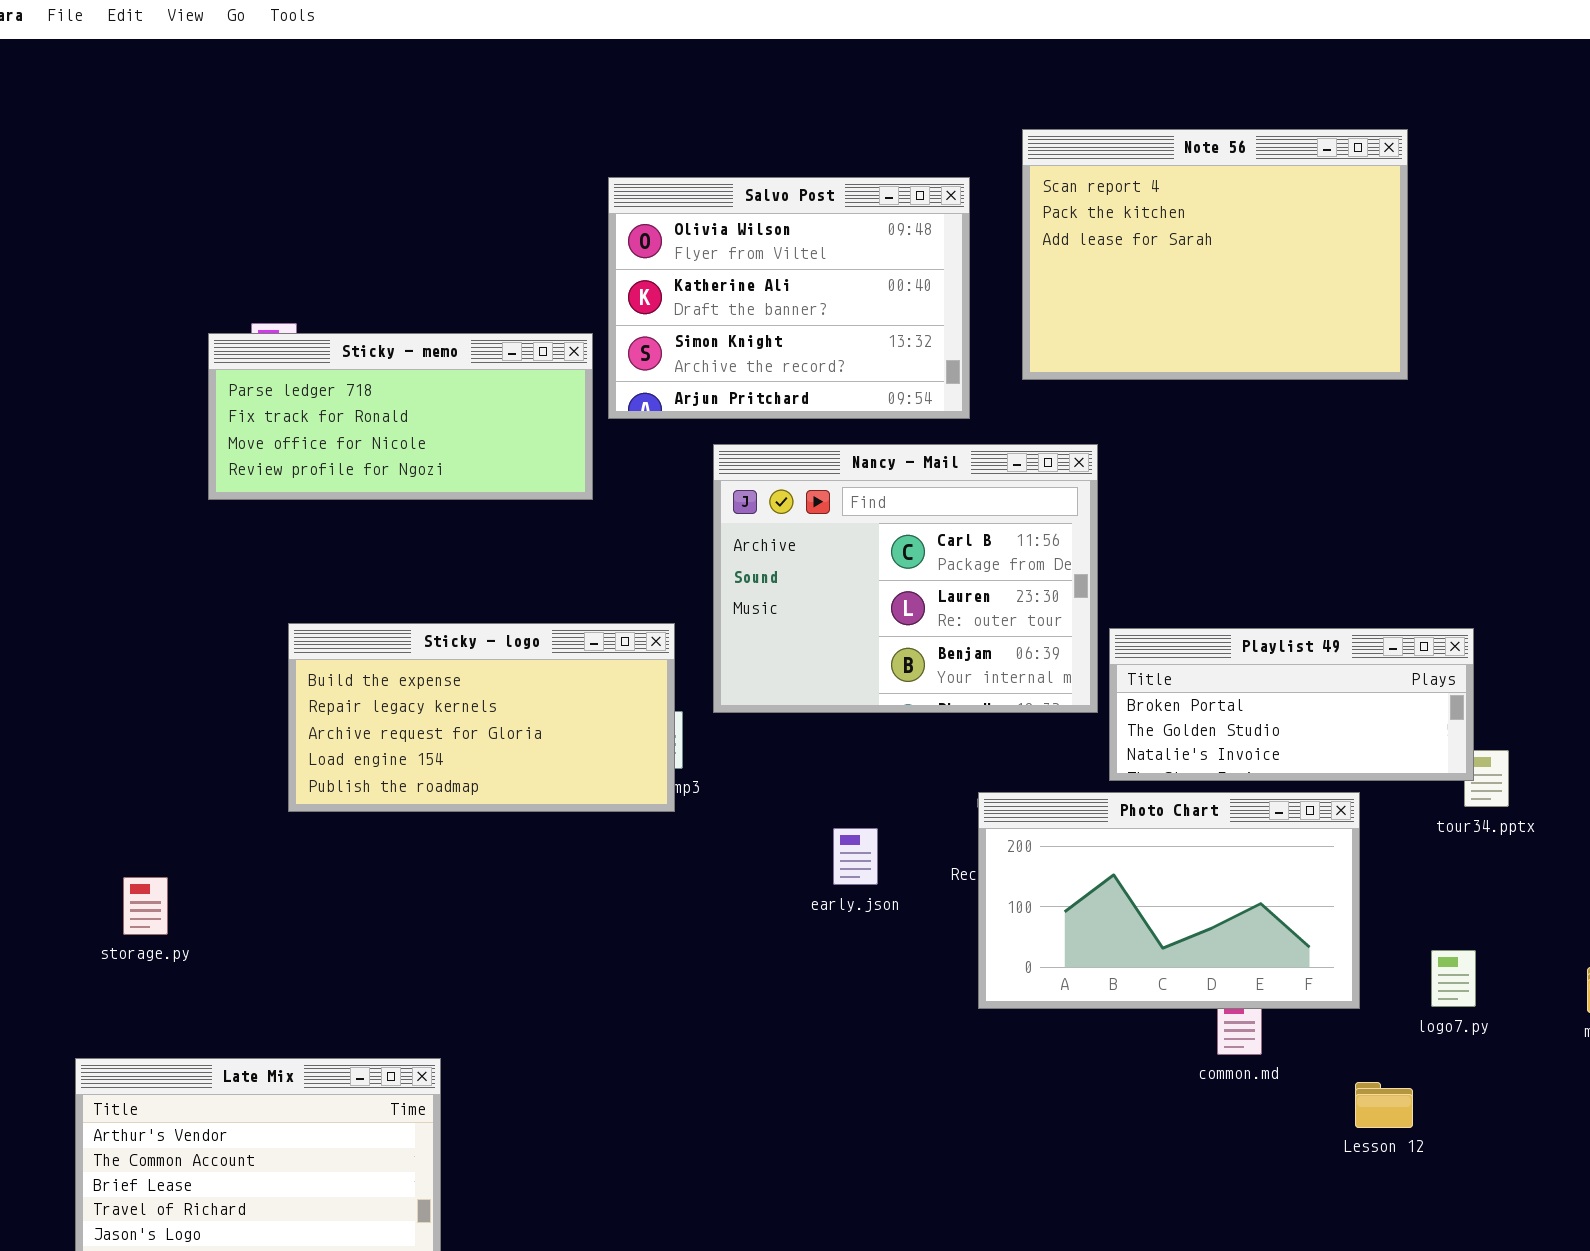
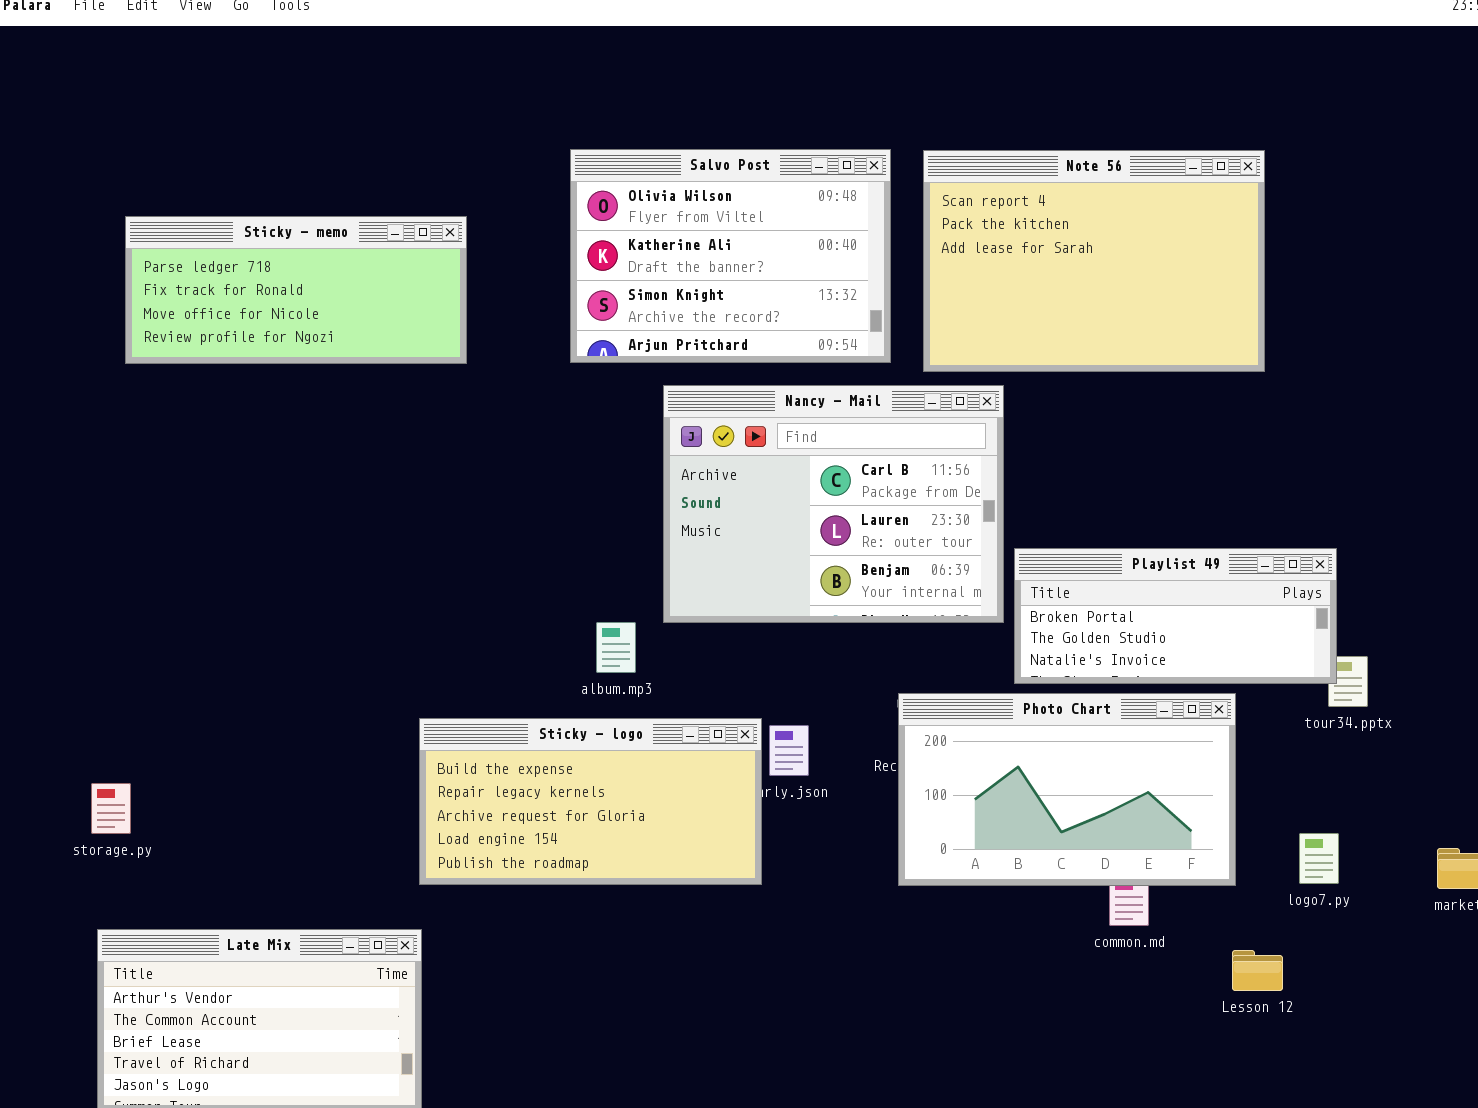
Note 56: [1022,129,1408,380] -> [923,150,1265,372], moved
Sticky - memo: [208,333,593,500] -> [125,216,467,364], moved
Sticky - logo: [288,623,675,812] -> [419,718,762,885], moved
storage.py: [123,877,168,935] -> [91,783,131,834], moved

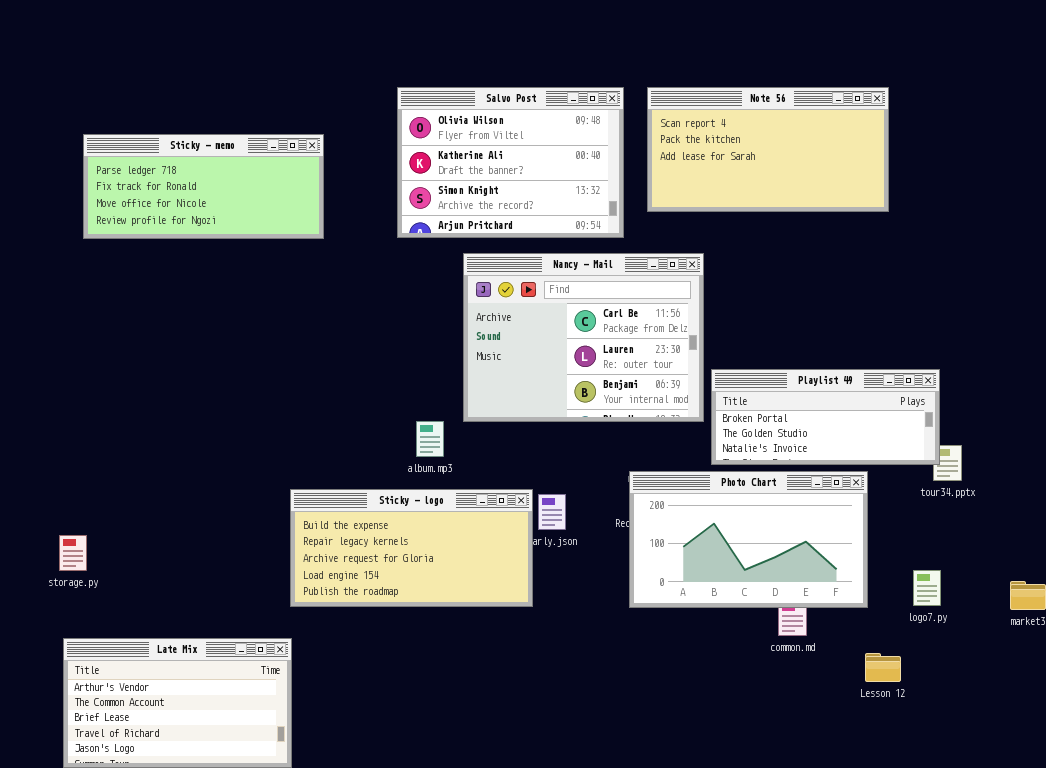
Note 56: [923,150,1265,372] -> [647,87,889,212], resized

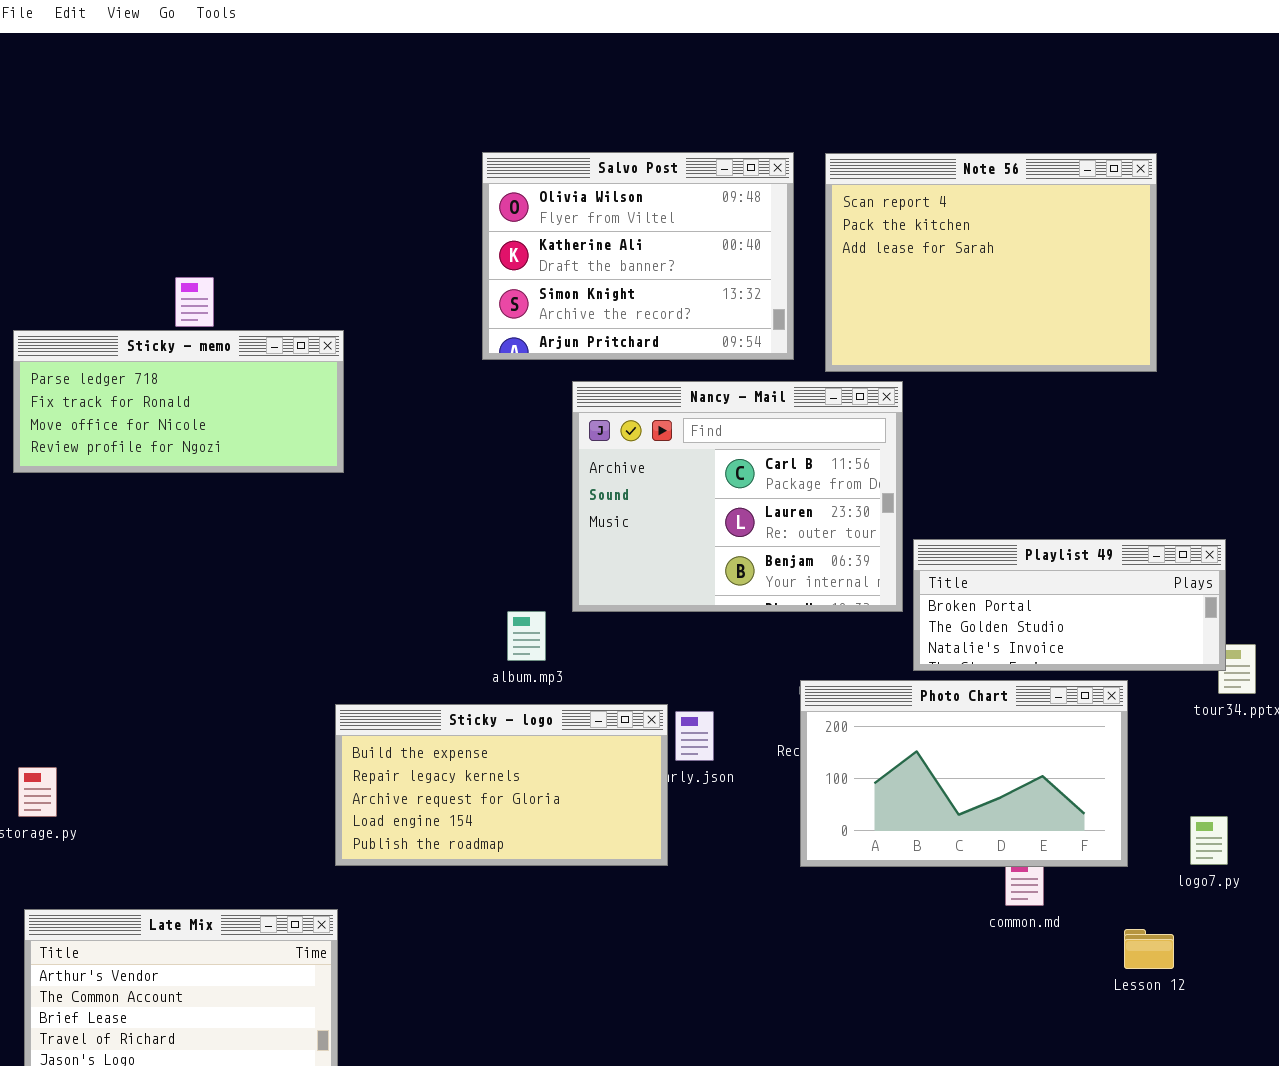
Note 56: [647,87,889,212] -> [825,153,1157,372], resized
Sticky - memo: [83,134,324,239] -> [13,330,344,473], moved

